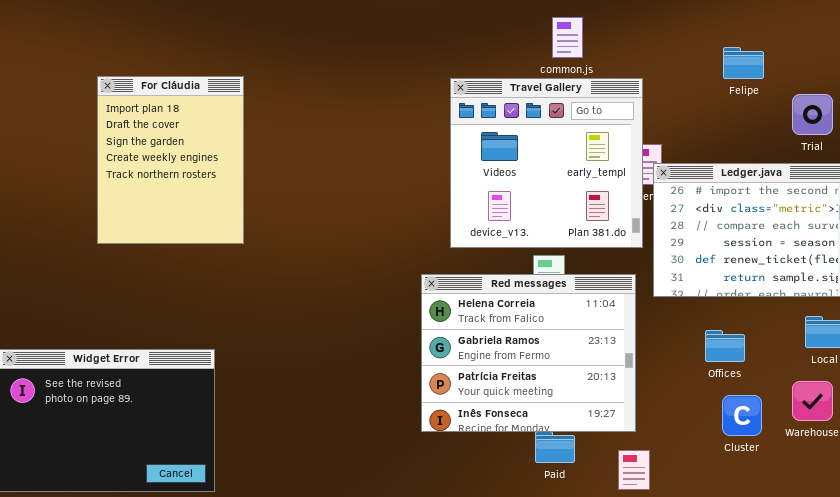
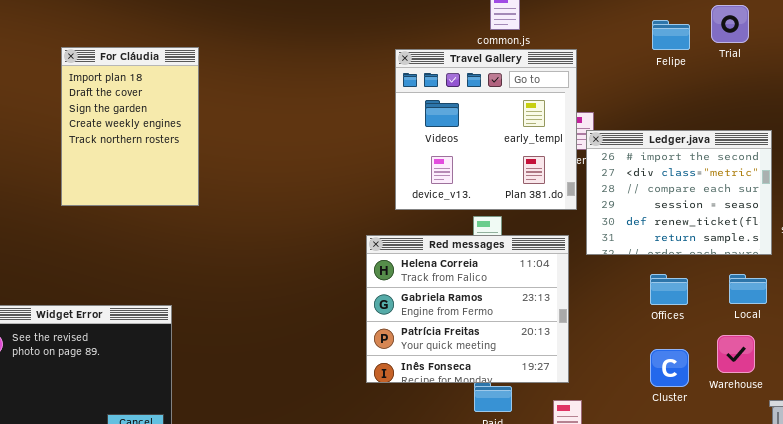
Trial: [792,94,833,135] -> [711,5,749,43], moved
Offices: [705,330,745,362] -> [650,274,688,305], moved

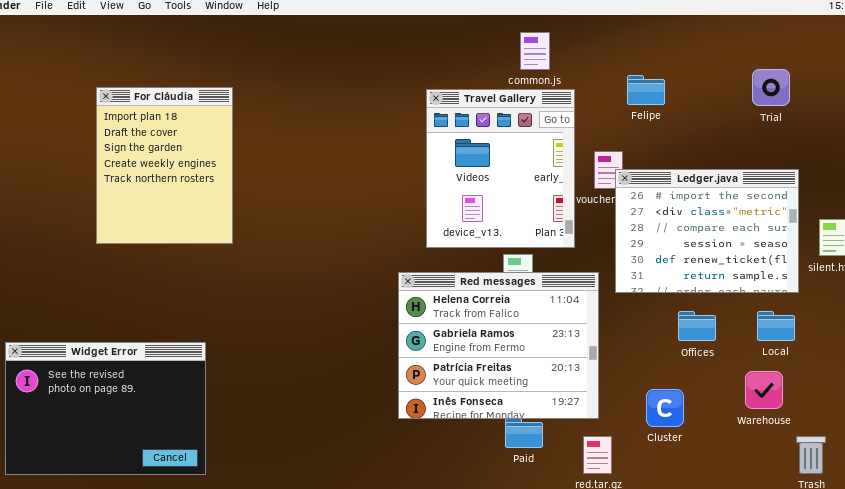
Trial: [711,5,749,43] -> [752,69,790,106], moved
Felipe: [652,20,690,50] -> [627,75,665,105], moved
Travel Gallery: [395,49,577,210] -> [426,89,575,248], resized
Cluster: [650,349,689,387] -> [646,389,684,427], moved

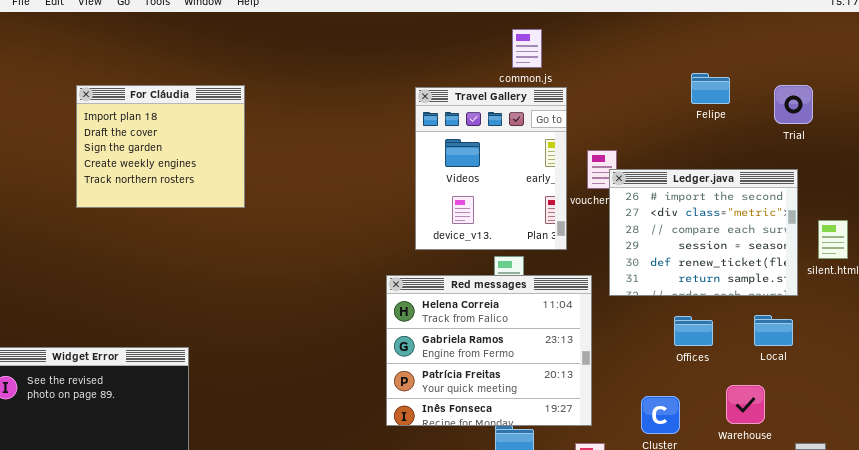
Trial: [752,69,790,106] -> [774,85,813,124], moved
Felipe: [627,75,665,105] -> [691,73,730,104], moved
For Cláudia: [96,87,233,244] -> [76,85,245,208], resized
Warehouse: [745,371,783,409] -> [726,385,765,424], moved

